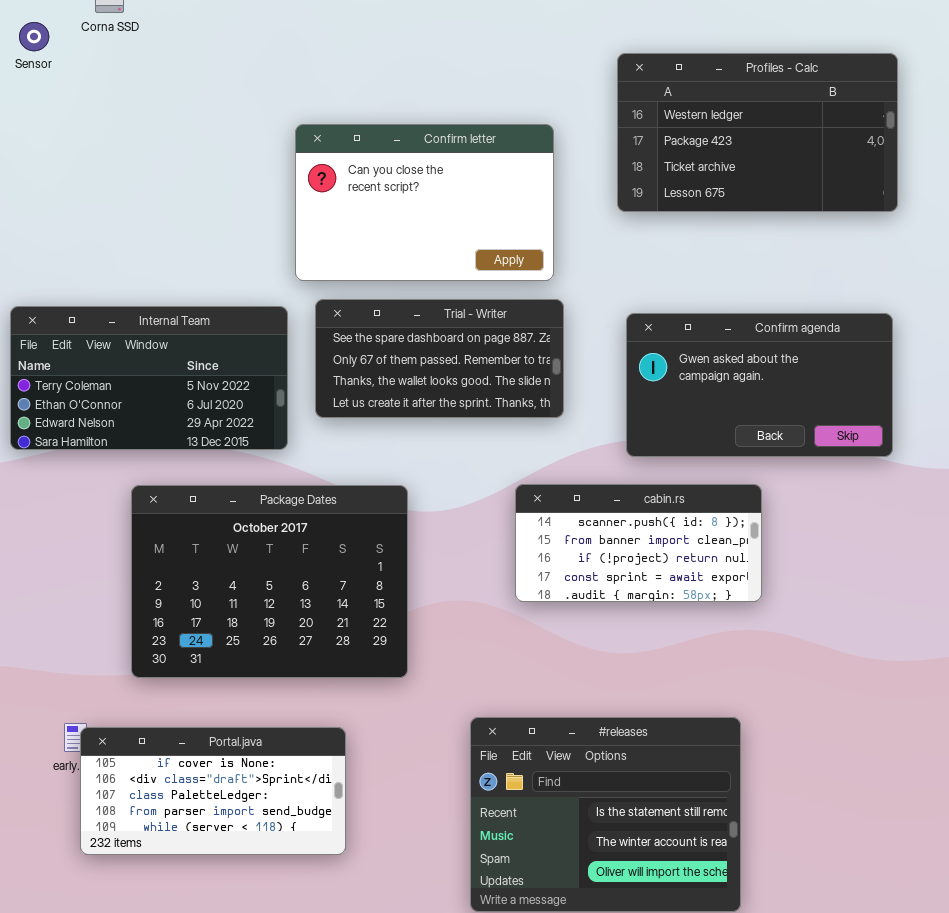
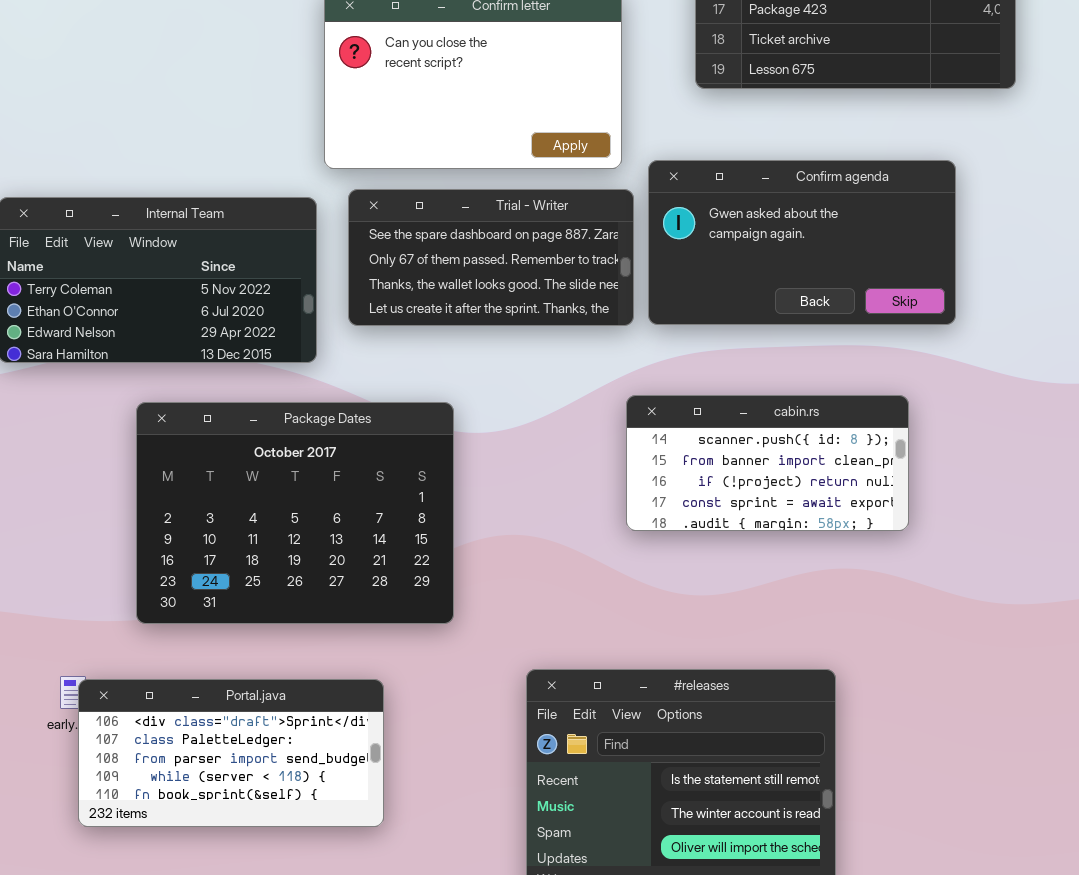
Confirm agenda: [626,313,893,457] -> [648,160,956,325], moved
cabin.rs: [515,484,762,602] -> [626,395,909,531], moved
Portal.java: [80,727,346,855] -> [78,679,384,827], scrolled down 1 row

